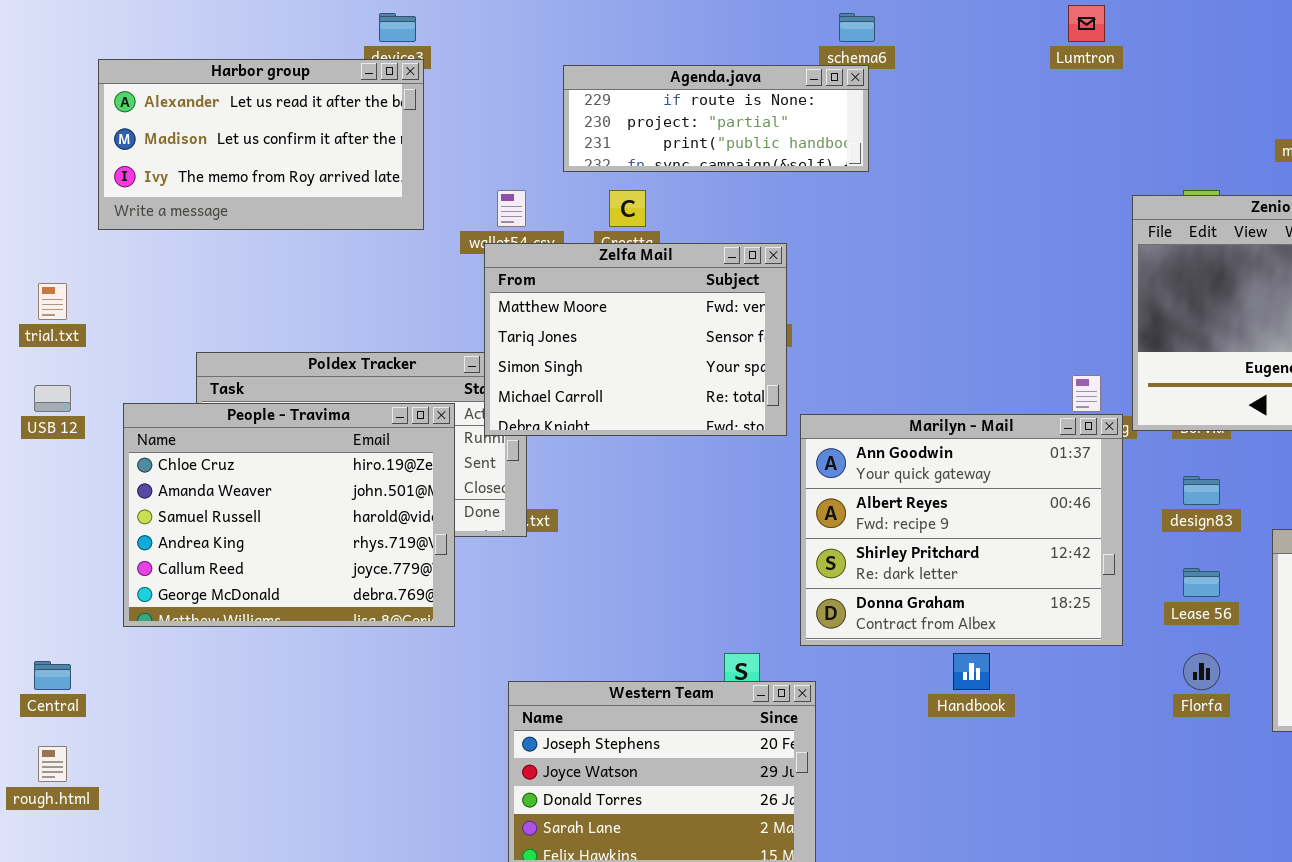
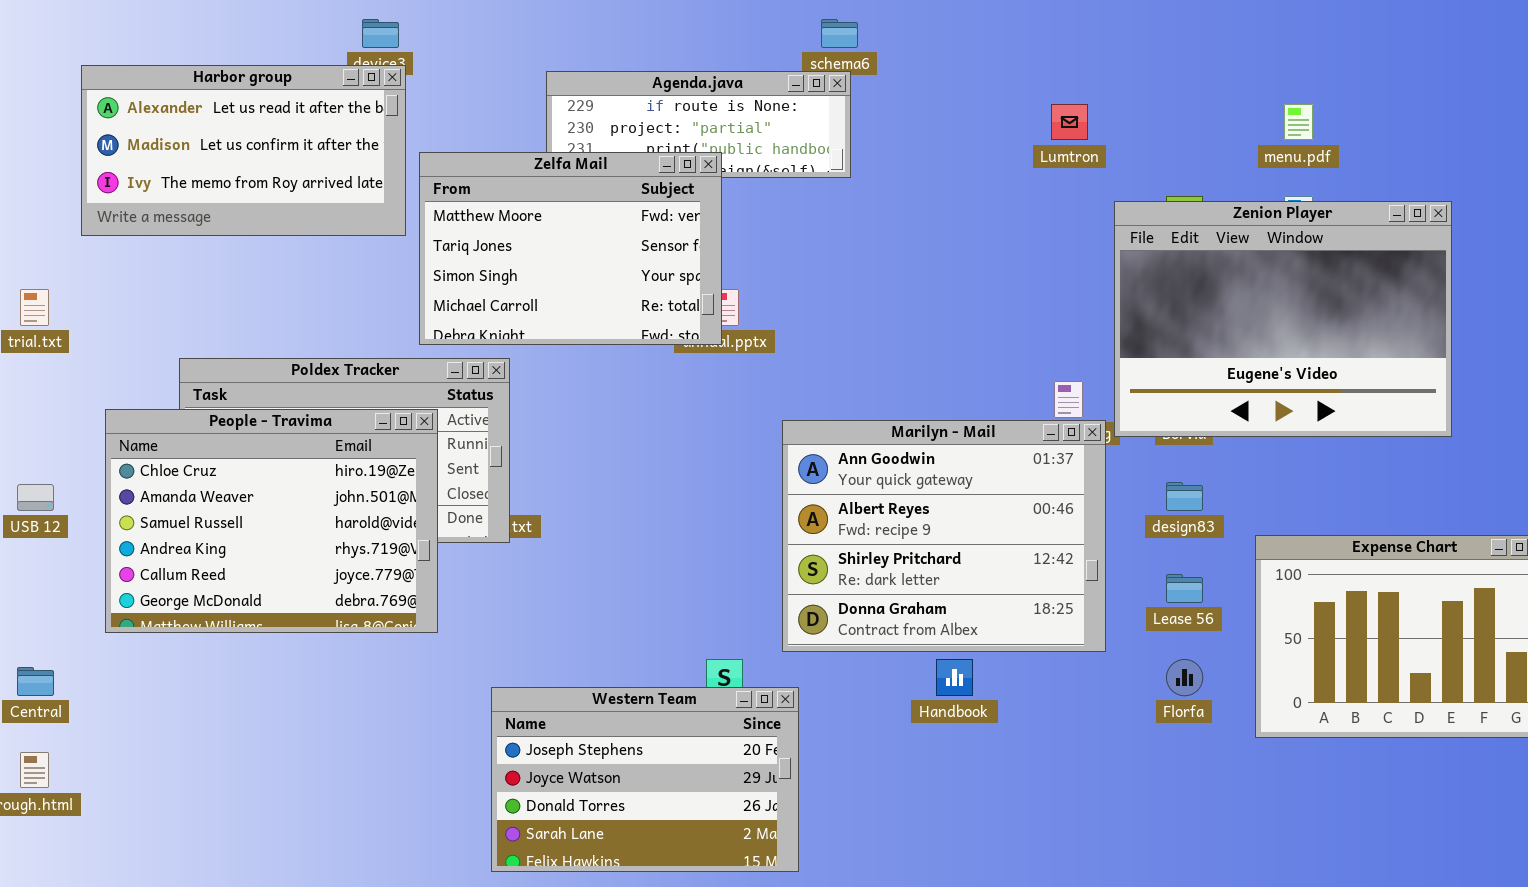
Lumtron: [1068,5,1105,42] -> [1051,104,1088,140], moved
Zelfa Mail: [484,243,787,436] -> [419,152,722,345], moved
USB 12: [34,385,71,412] -> [17,484,54,511], moved

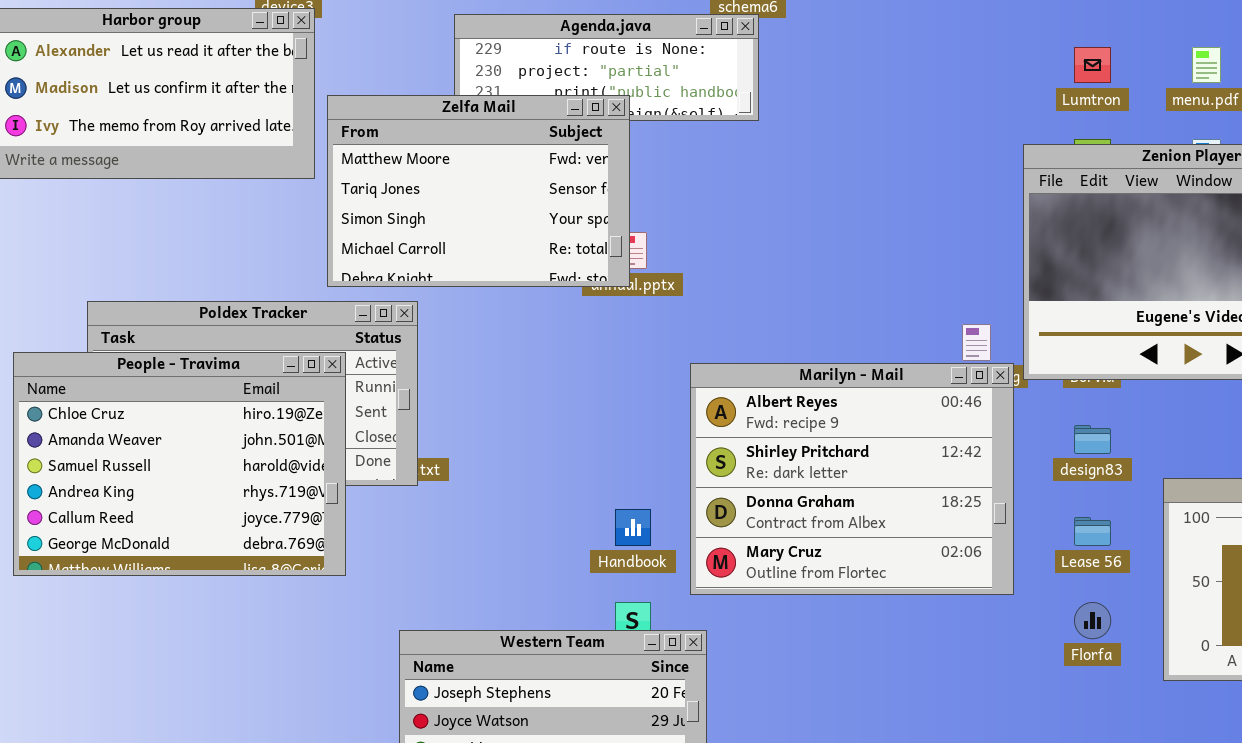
Lumtron: [1051,104,1088,140] -> [1074,47,1111,83], moved
Marilyn - Mail: [782,420,1106,652] -> [690,363,1014,595], scrolled down 1 row
Handbook: [936,659,973,696] -> [615,509,651,546], moved

